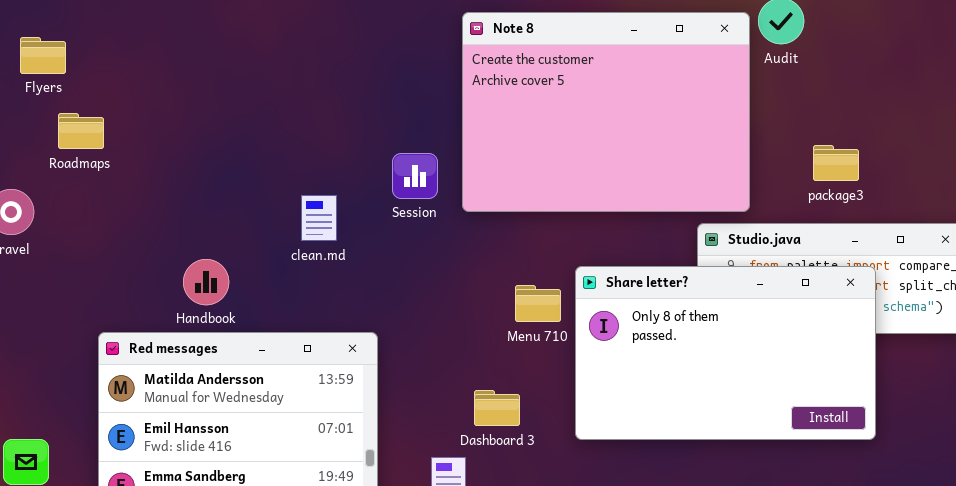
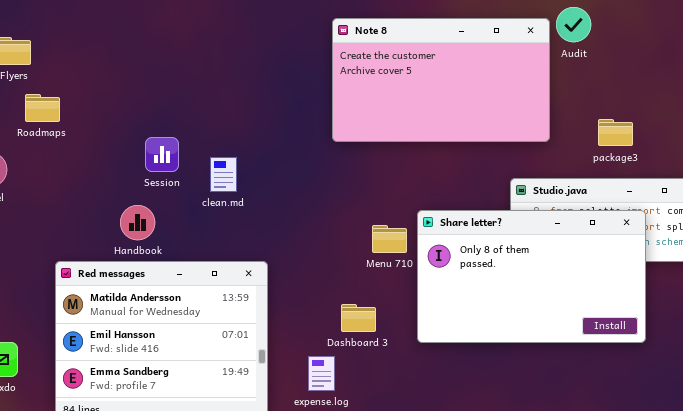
Note 8: [462,12,750,212] -> [332,18,550,142], resized
Session: [392,153,438,199] -> [145,137,179,172], moved

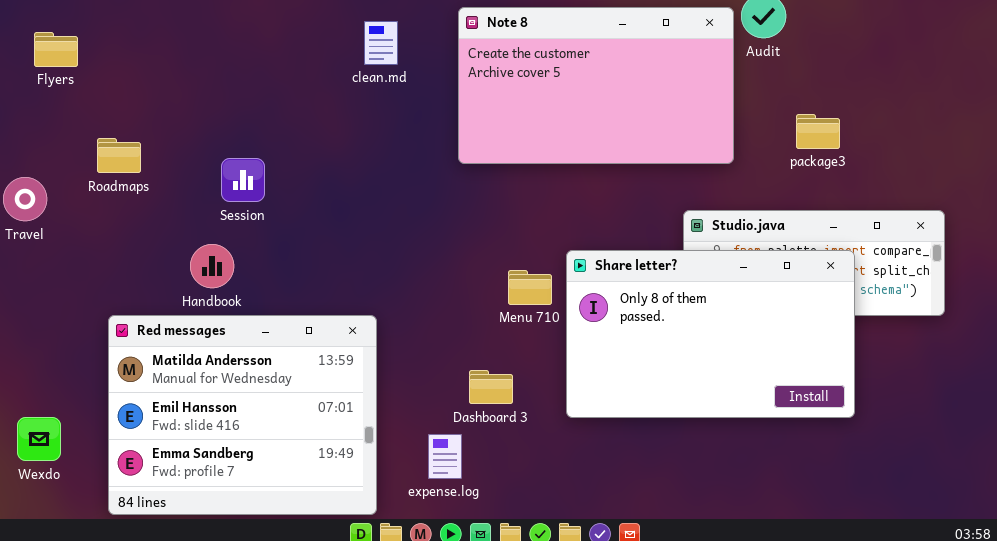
Roadmaps: [25,94,60,122] -> [97,138,141,173], moved
package3: [598,119,633,146] -> [796,114,840,149], moved
clean.md: [210,157,237,192] -> [364,21,398,65], moved

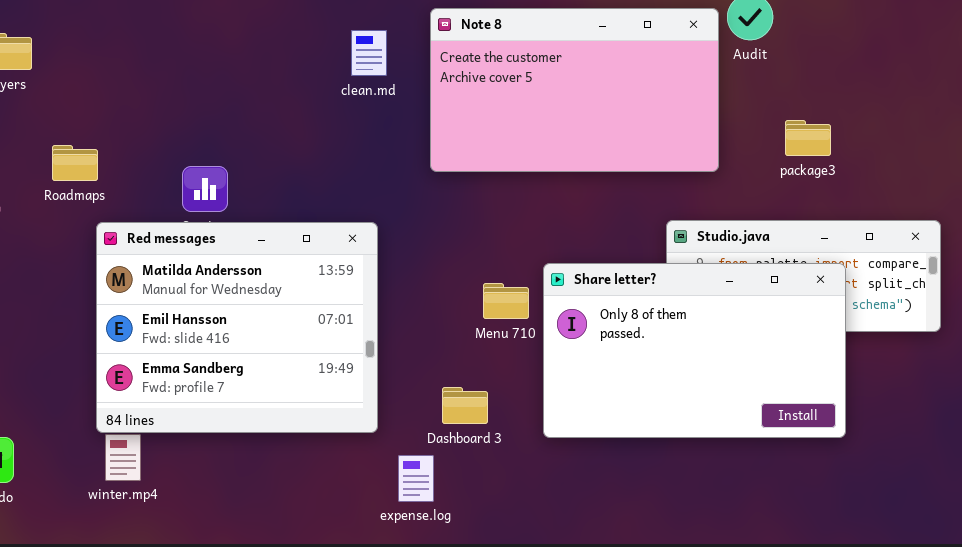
clean.md: [364,21,398,65] -> [351,30,387,76], moved
Red messages: [108,315,377,515] -> [96,222,378,433], moved

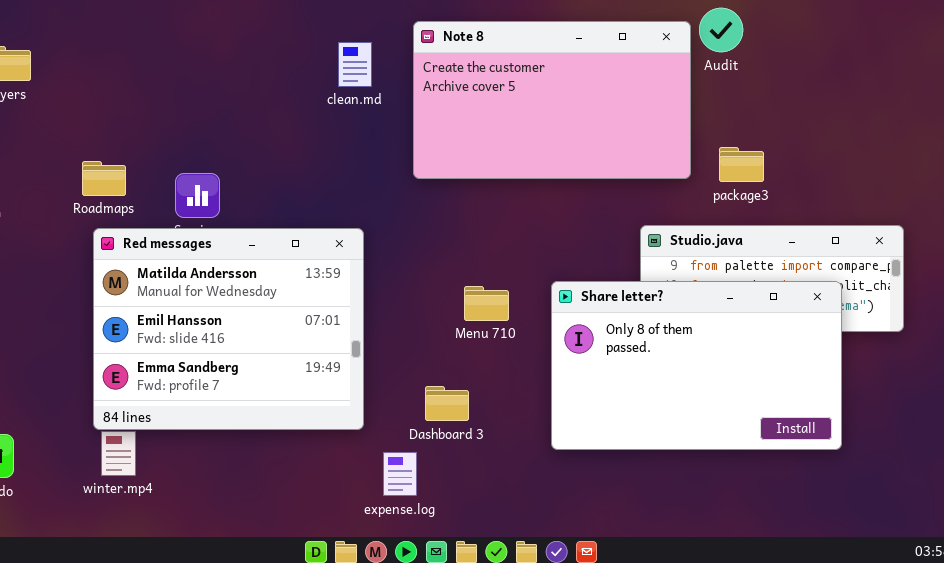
package3: [785,120,831,156] -> [719,147,764,182], moved
Roadmaps: [52,145,98,181] -> [82,161,126,196], moved
Share letter?: [543,263,846,438] -> [551,281,842,450], moved

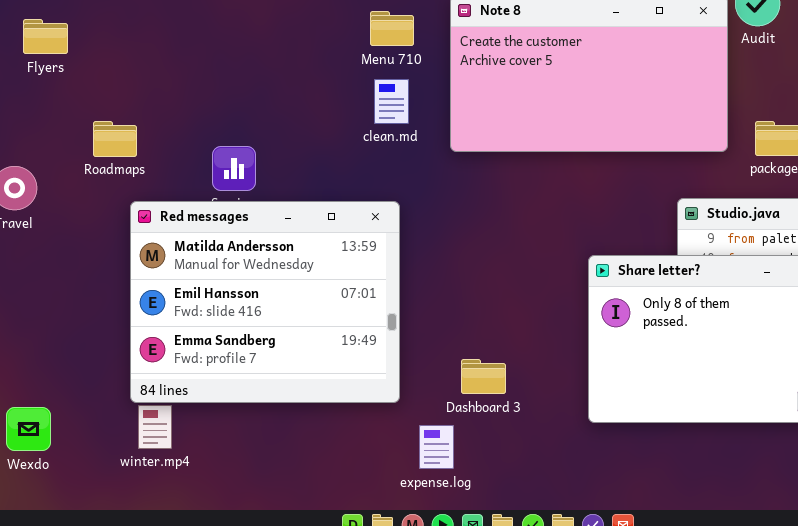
clean.md: [338,42,372,87] -> [374,79,409,124], moved
Roadmaps: [82,161,126,196] -> [93,121,137,157], moved
Menu 710: [464,286,509,321] -> [370,11,414,46], moved

